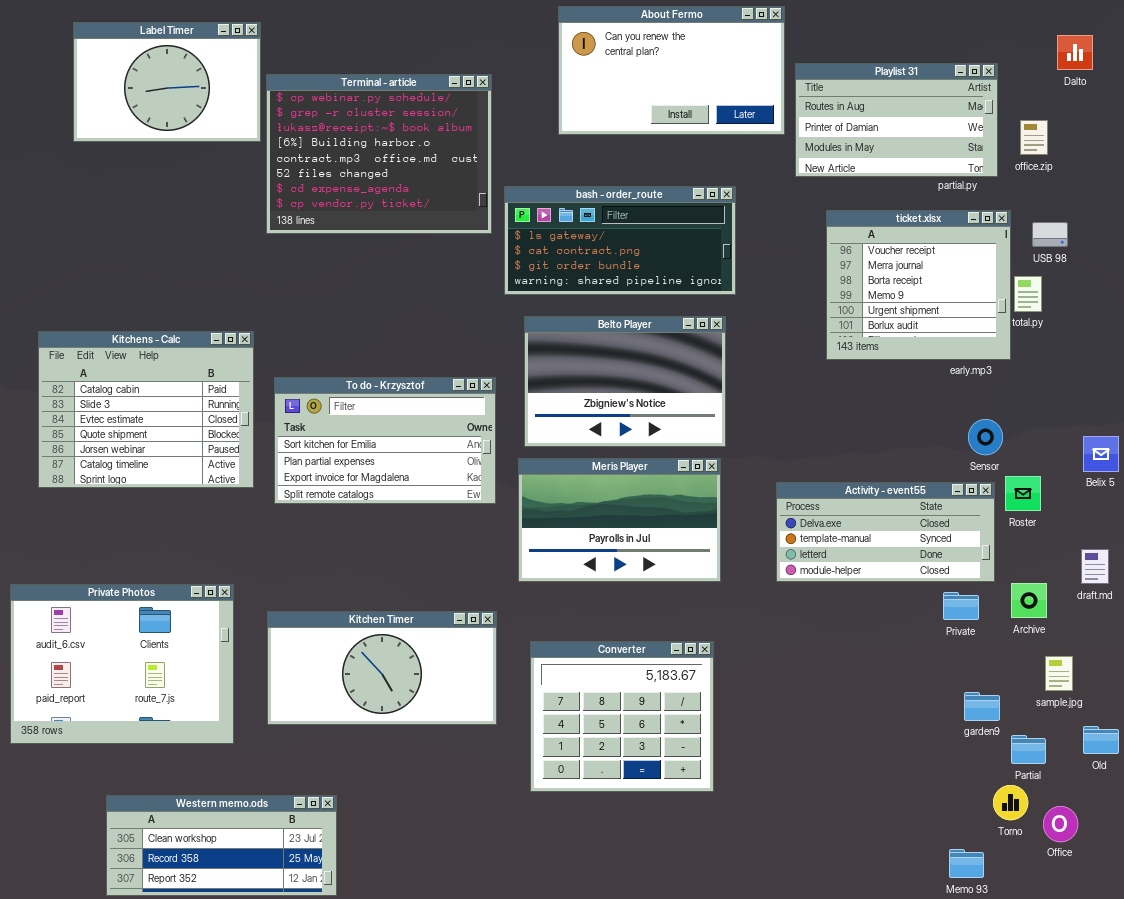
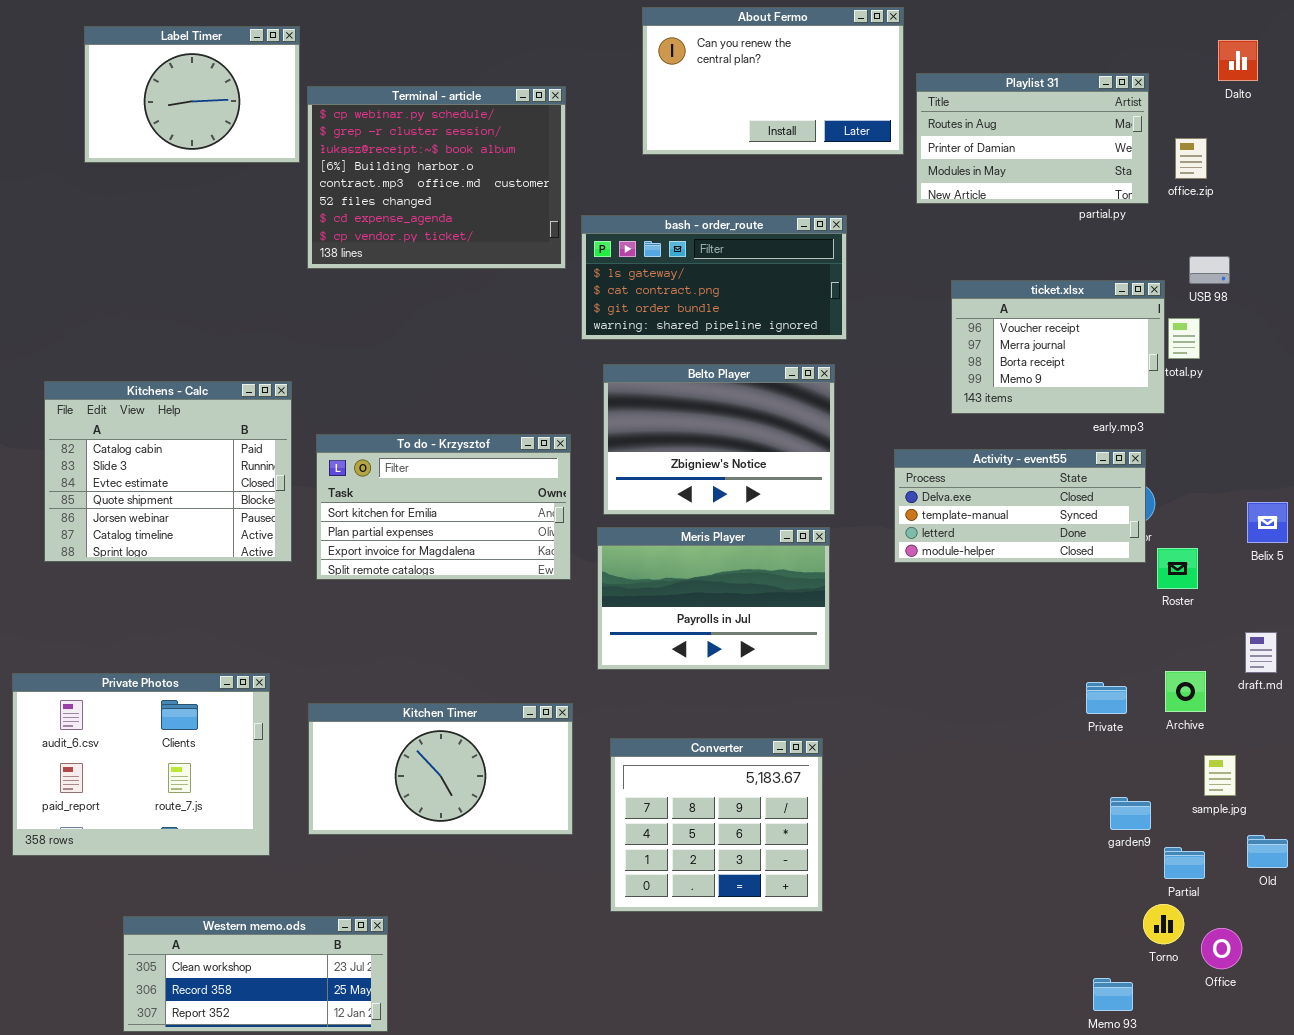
ticket.xlsx: [826,210,1011,360] -> [951,280,1165,414], resized
Activity - event55: [776,482,995,582] -> [894,449,1146,563], moved

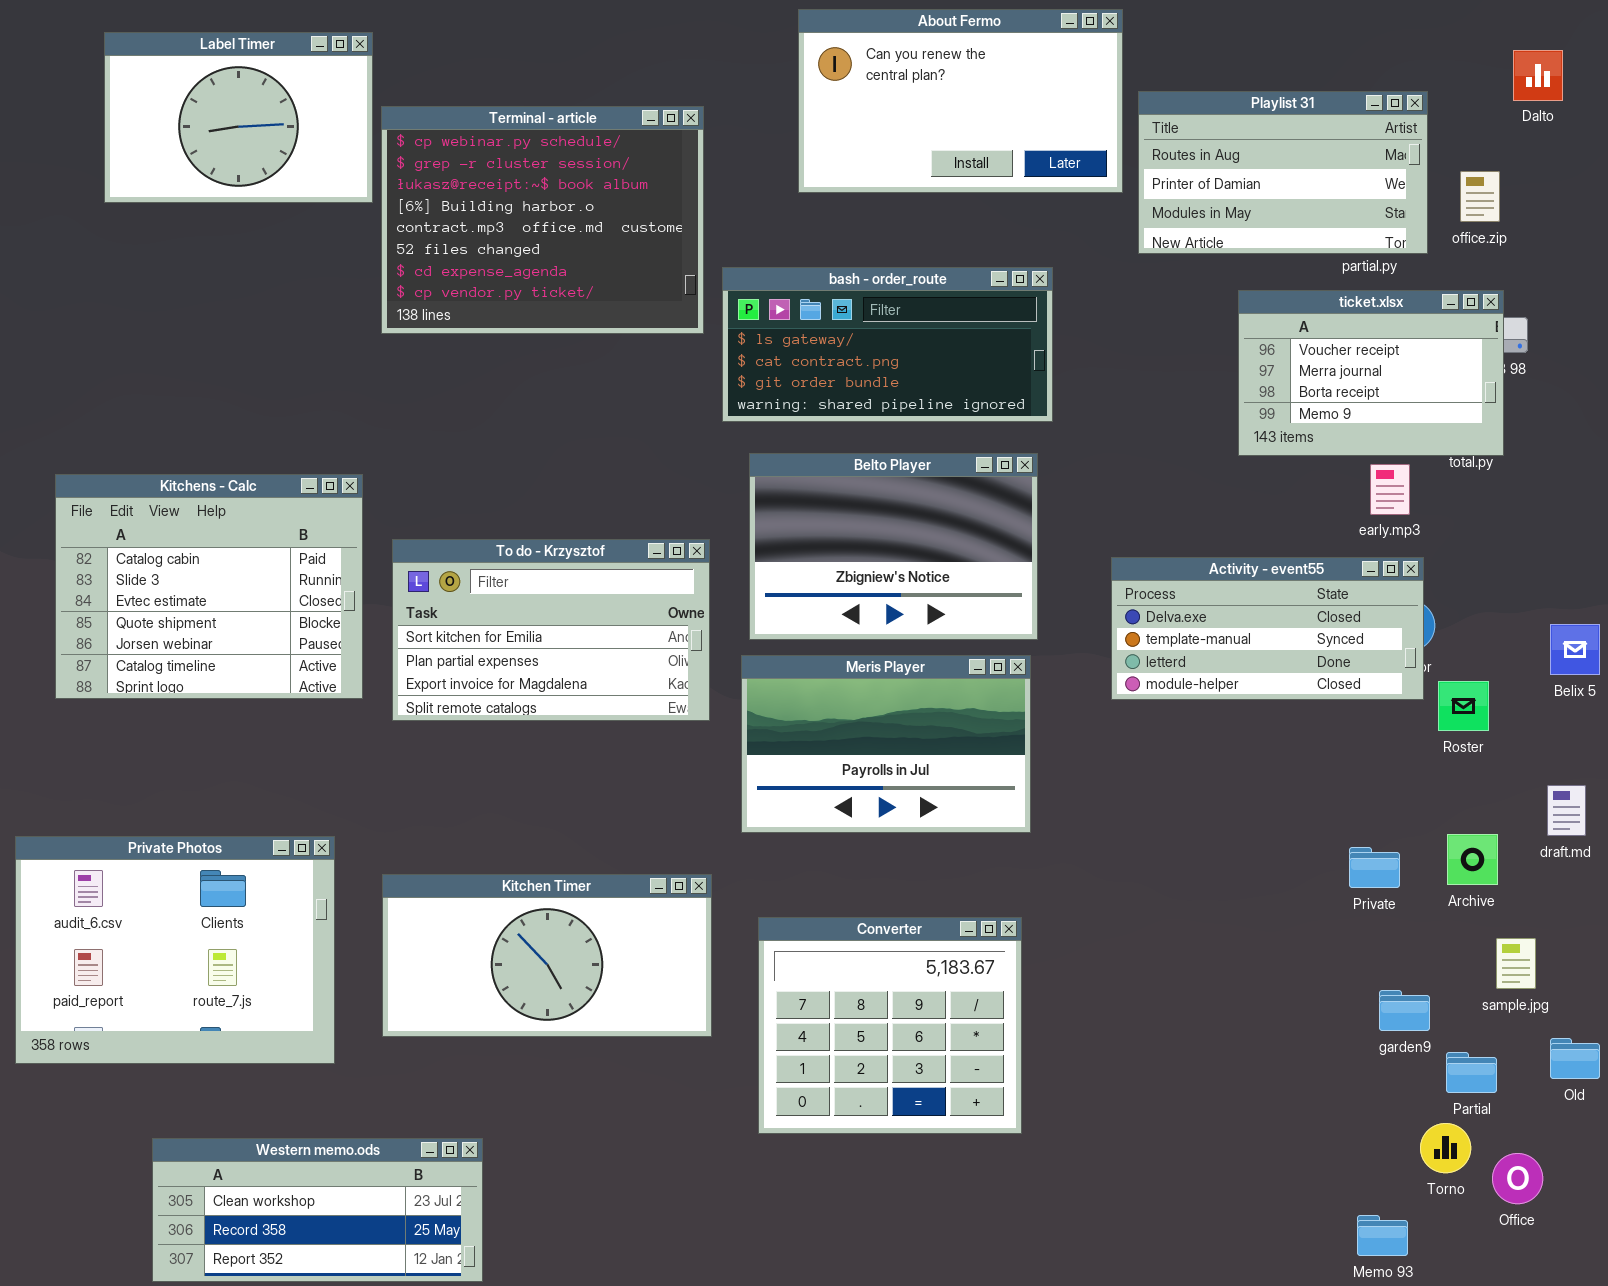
ticket.xlsx: [951,280,1165,414] -> [1238,290,1504,456], moved

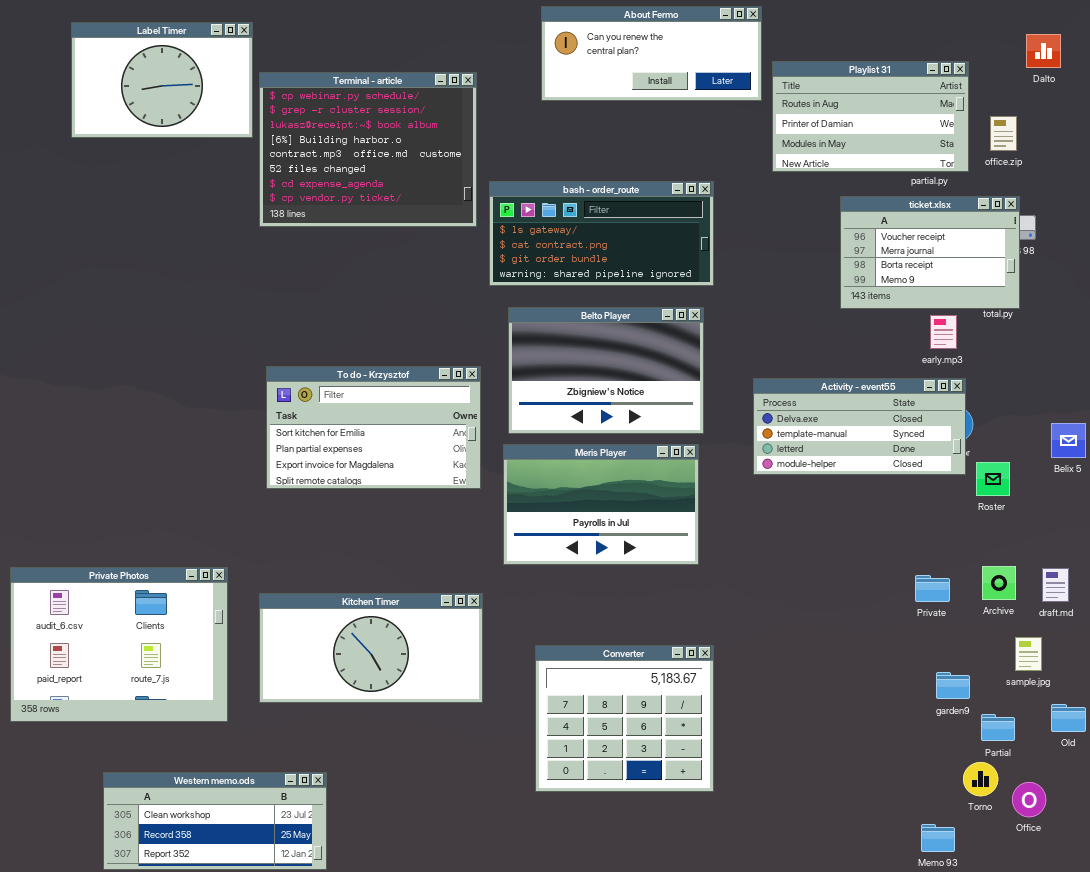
About Fermo: [798,9,1123,193] -> [541,6,762,101], resized
Kitchens - Calc: [55,474,363,699] -> none, closed
draft.md: [1547,785,1586,836] -> [1042,568,1069,602], moved
Converter: [758,917,1022,1134] -> [535,645,714,792], moved

